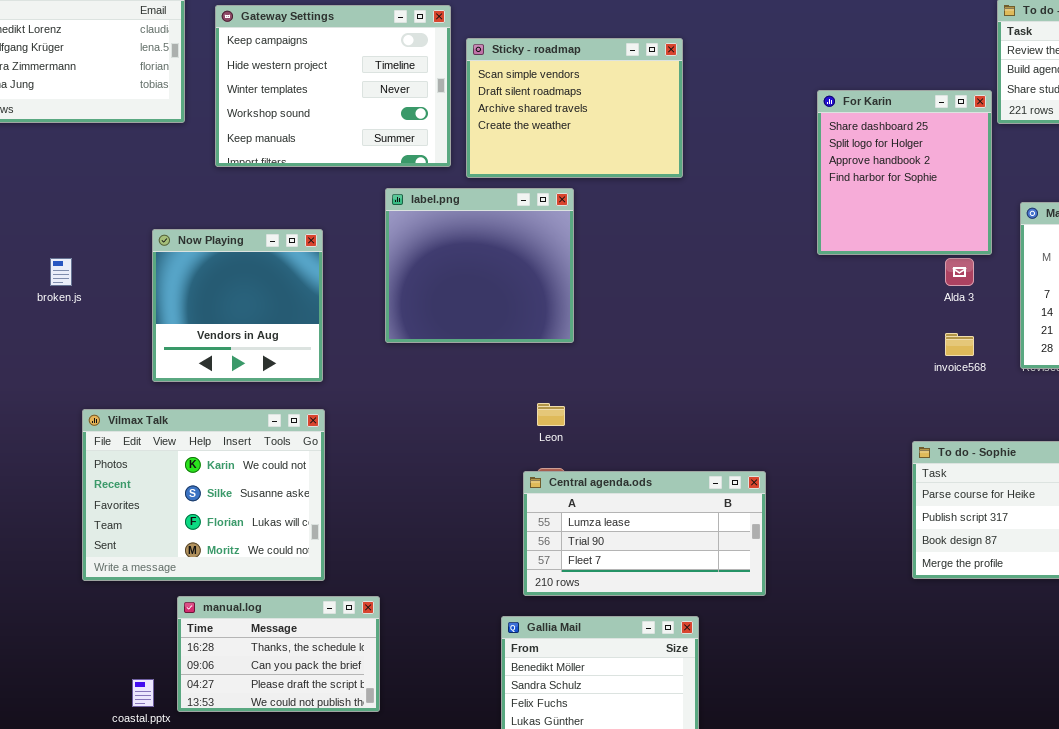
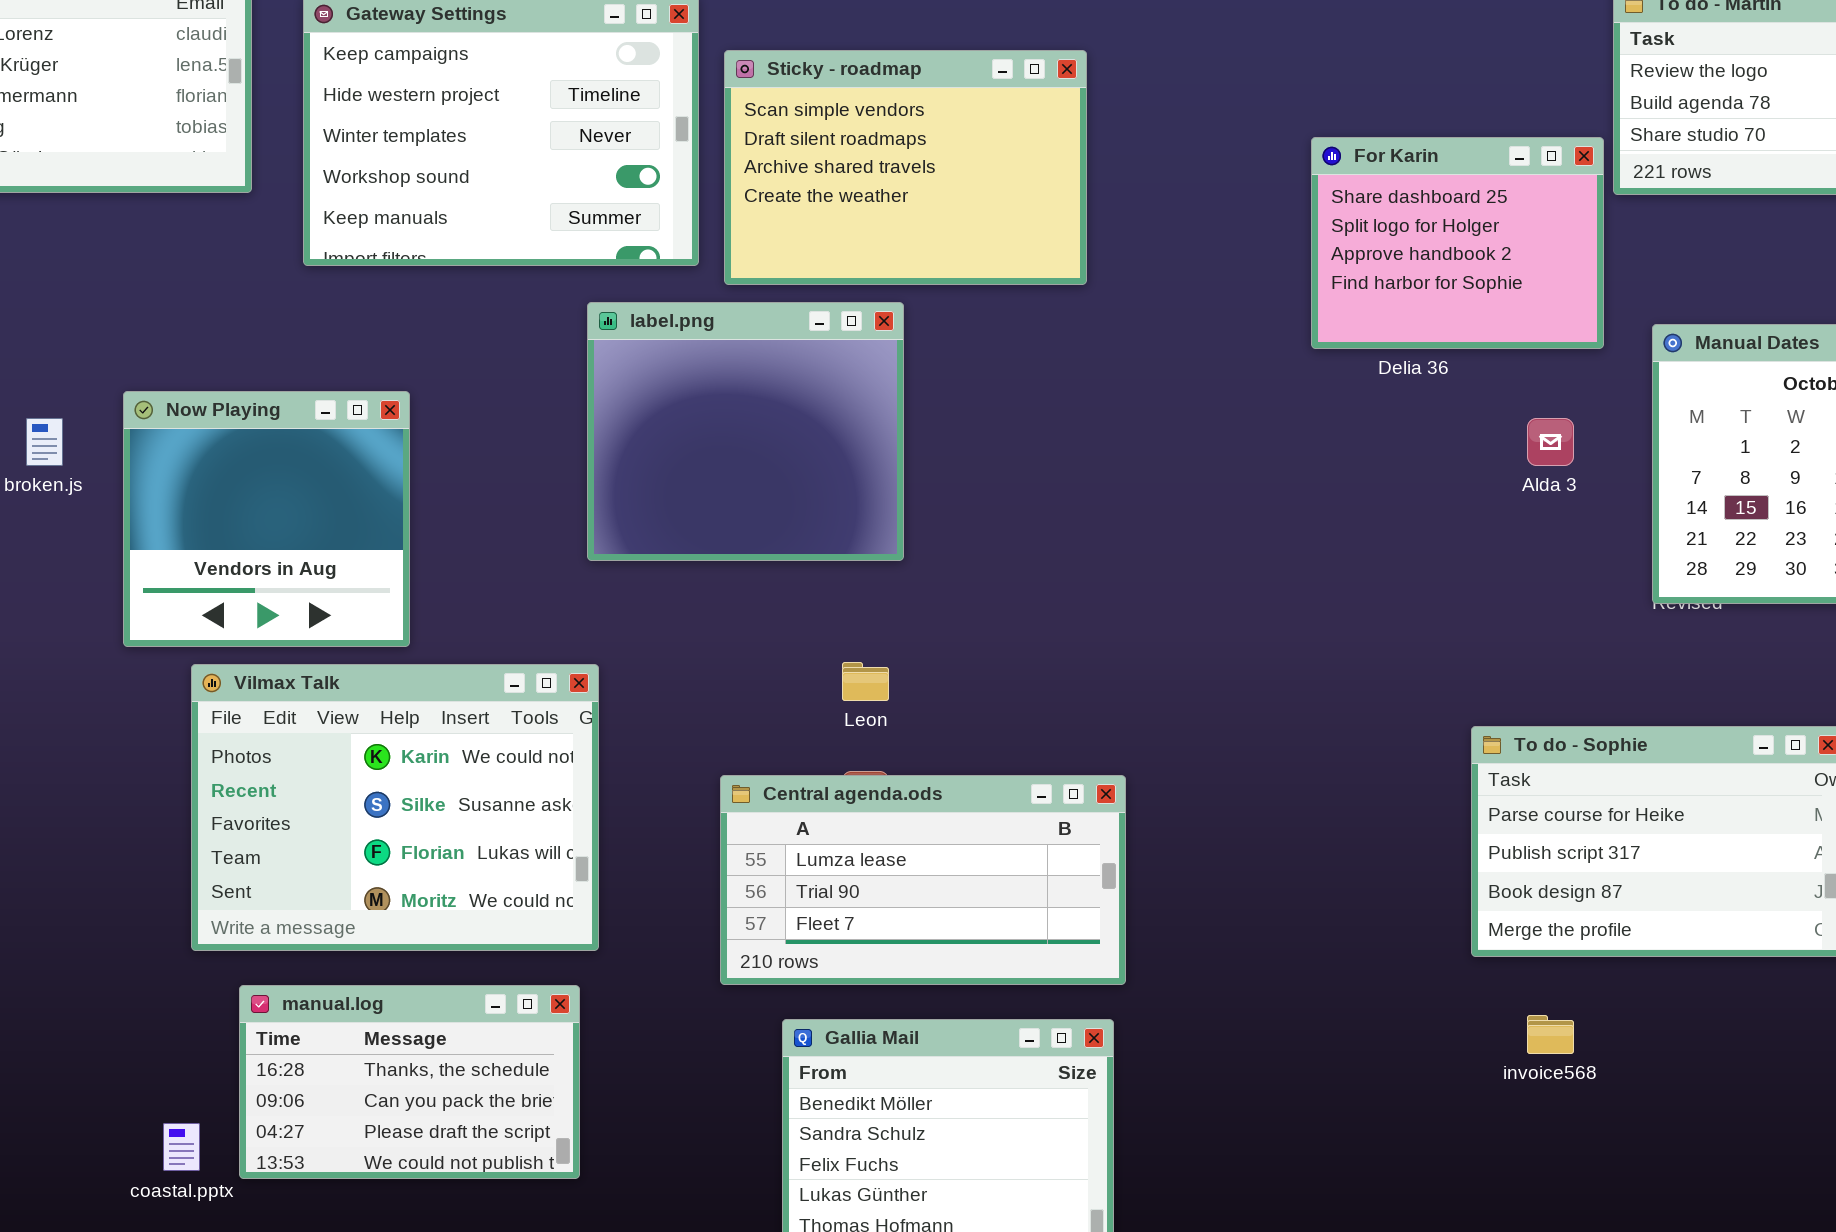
For Karin: [817,90,992,255] -> [1311,137,1604,349], resized
Now Playing: [152,229,323,382] -> [123,391,410,647], moved
invoice568: [945,333,974,356] -> [1527,1015,1574,1054], moved
Vilmax Talk: [82,409,325,581] -> [191,664,599,951], moved
Central agenda.ods: [523,471,766,596] -> [720,775,1126,985], moved

